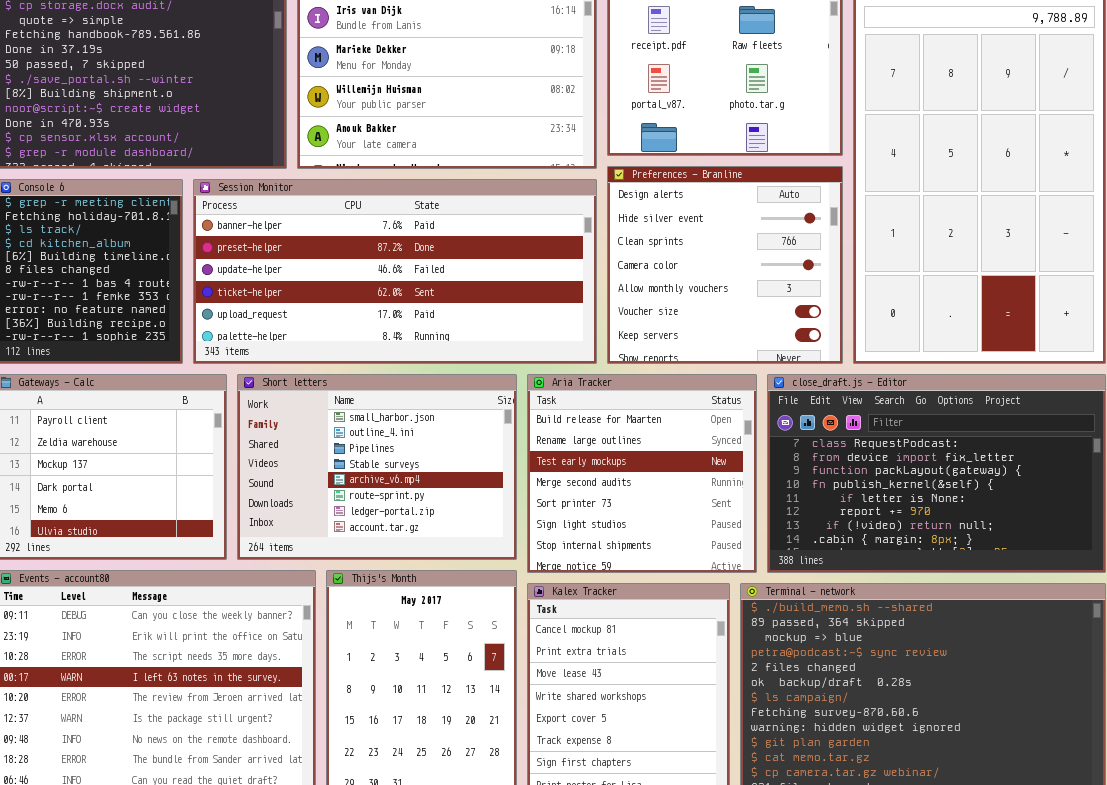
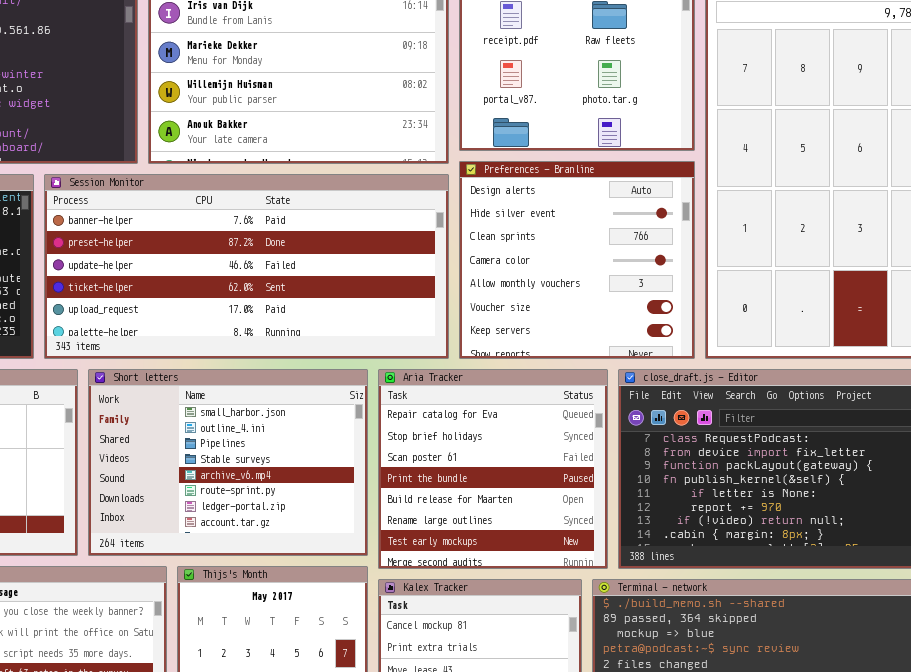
Aria Tracker: [527,374,757,573] -> [378,369,608,569], scrolled up 4 rows

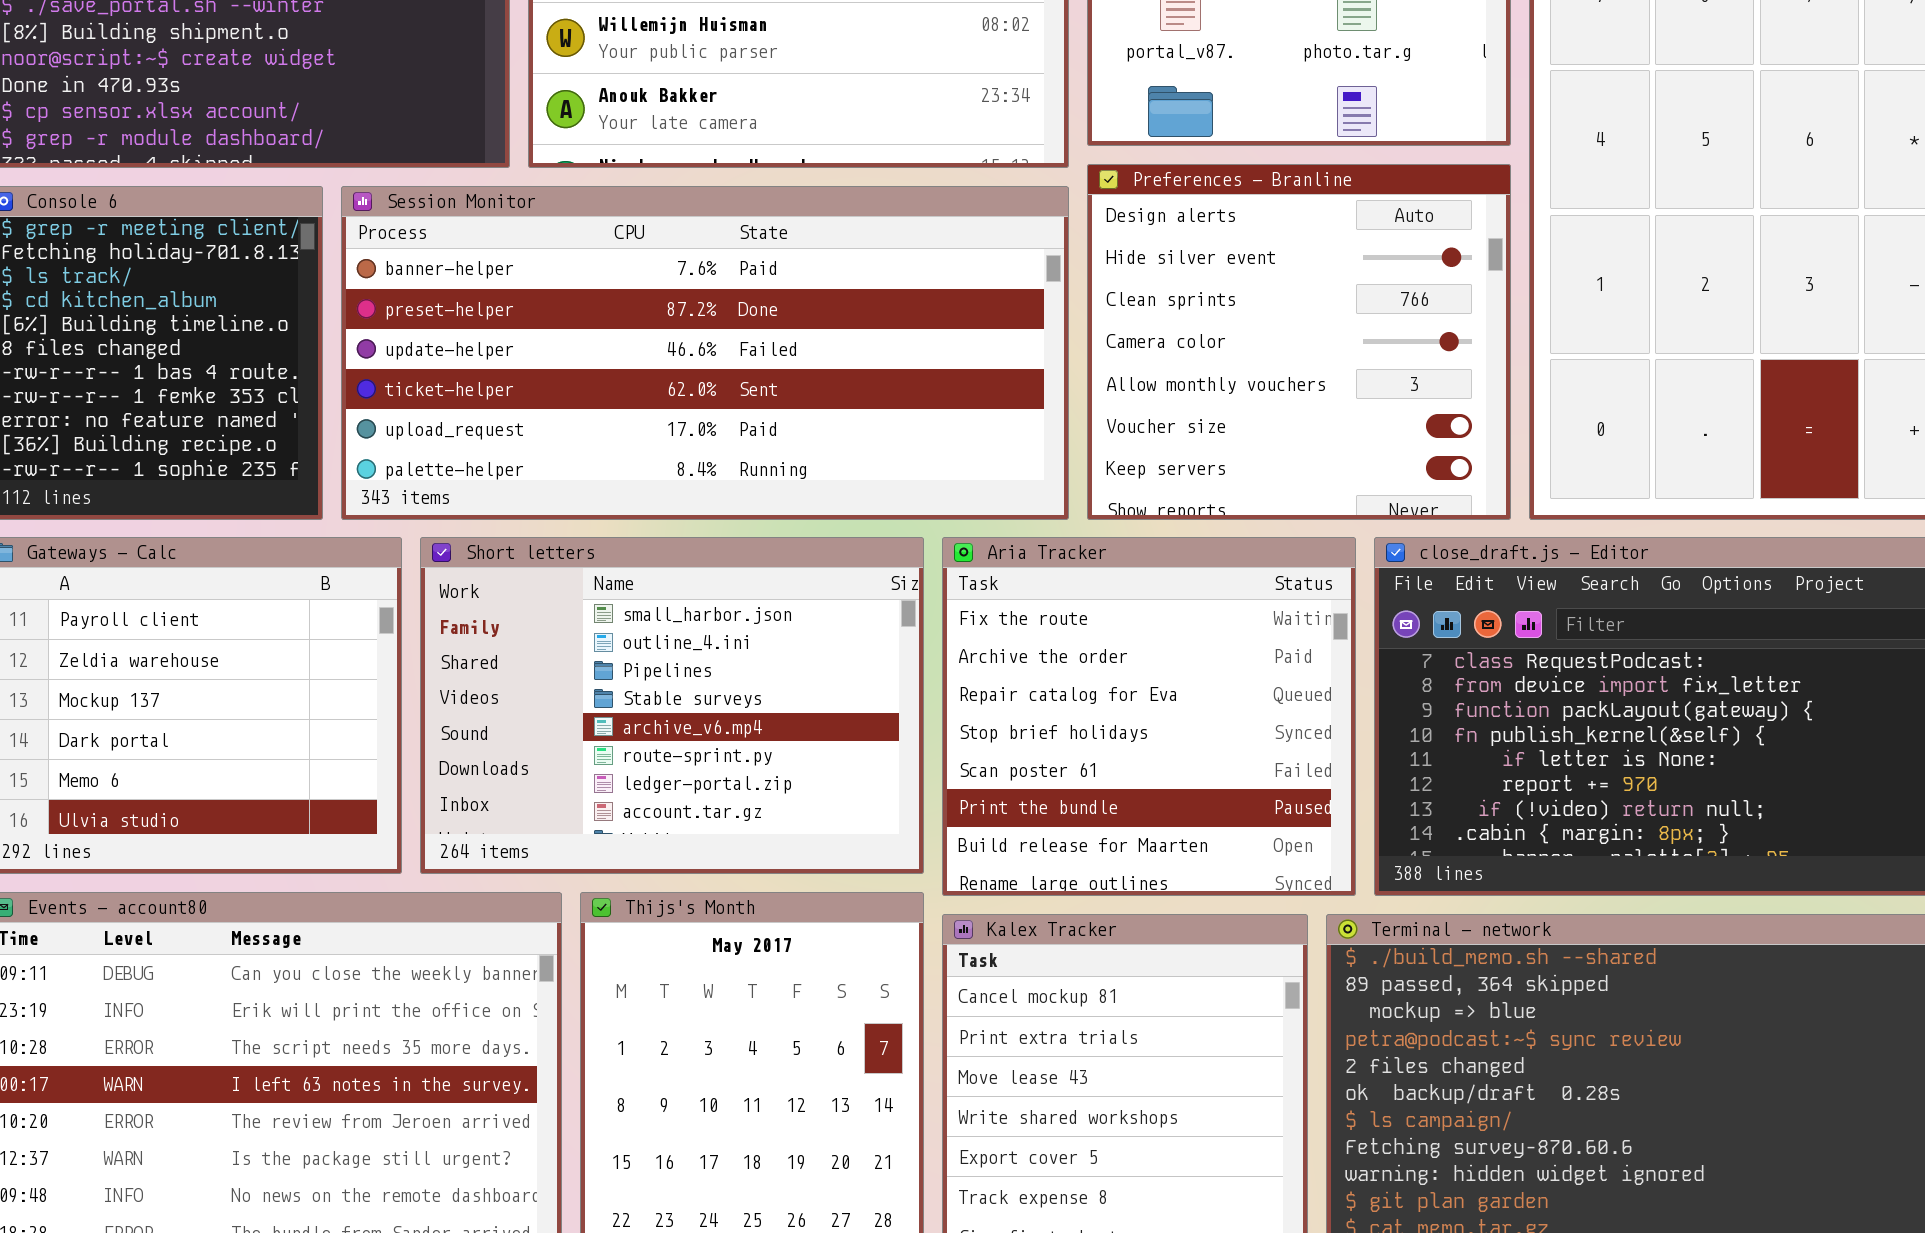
Aria Tracker: [378,369,608,569] -> [942,537,1356,896], scrolled up 2 rows

